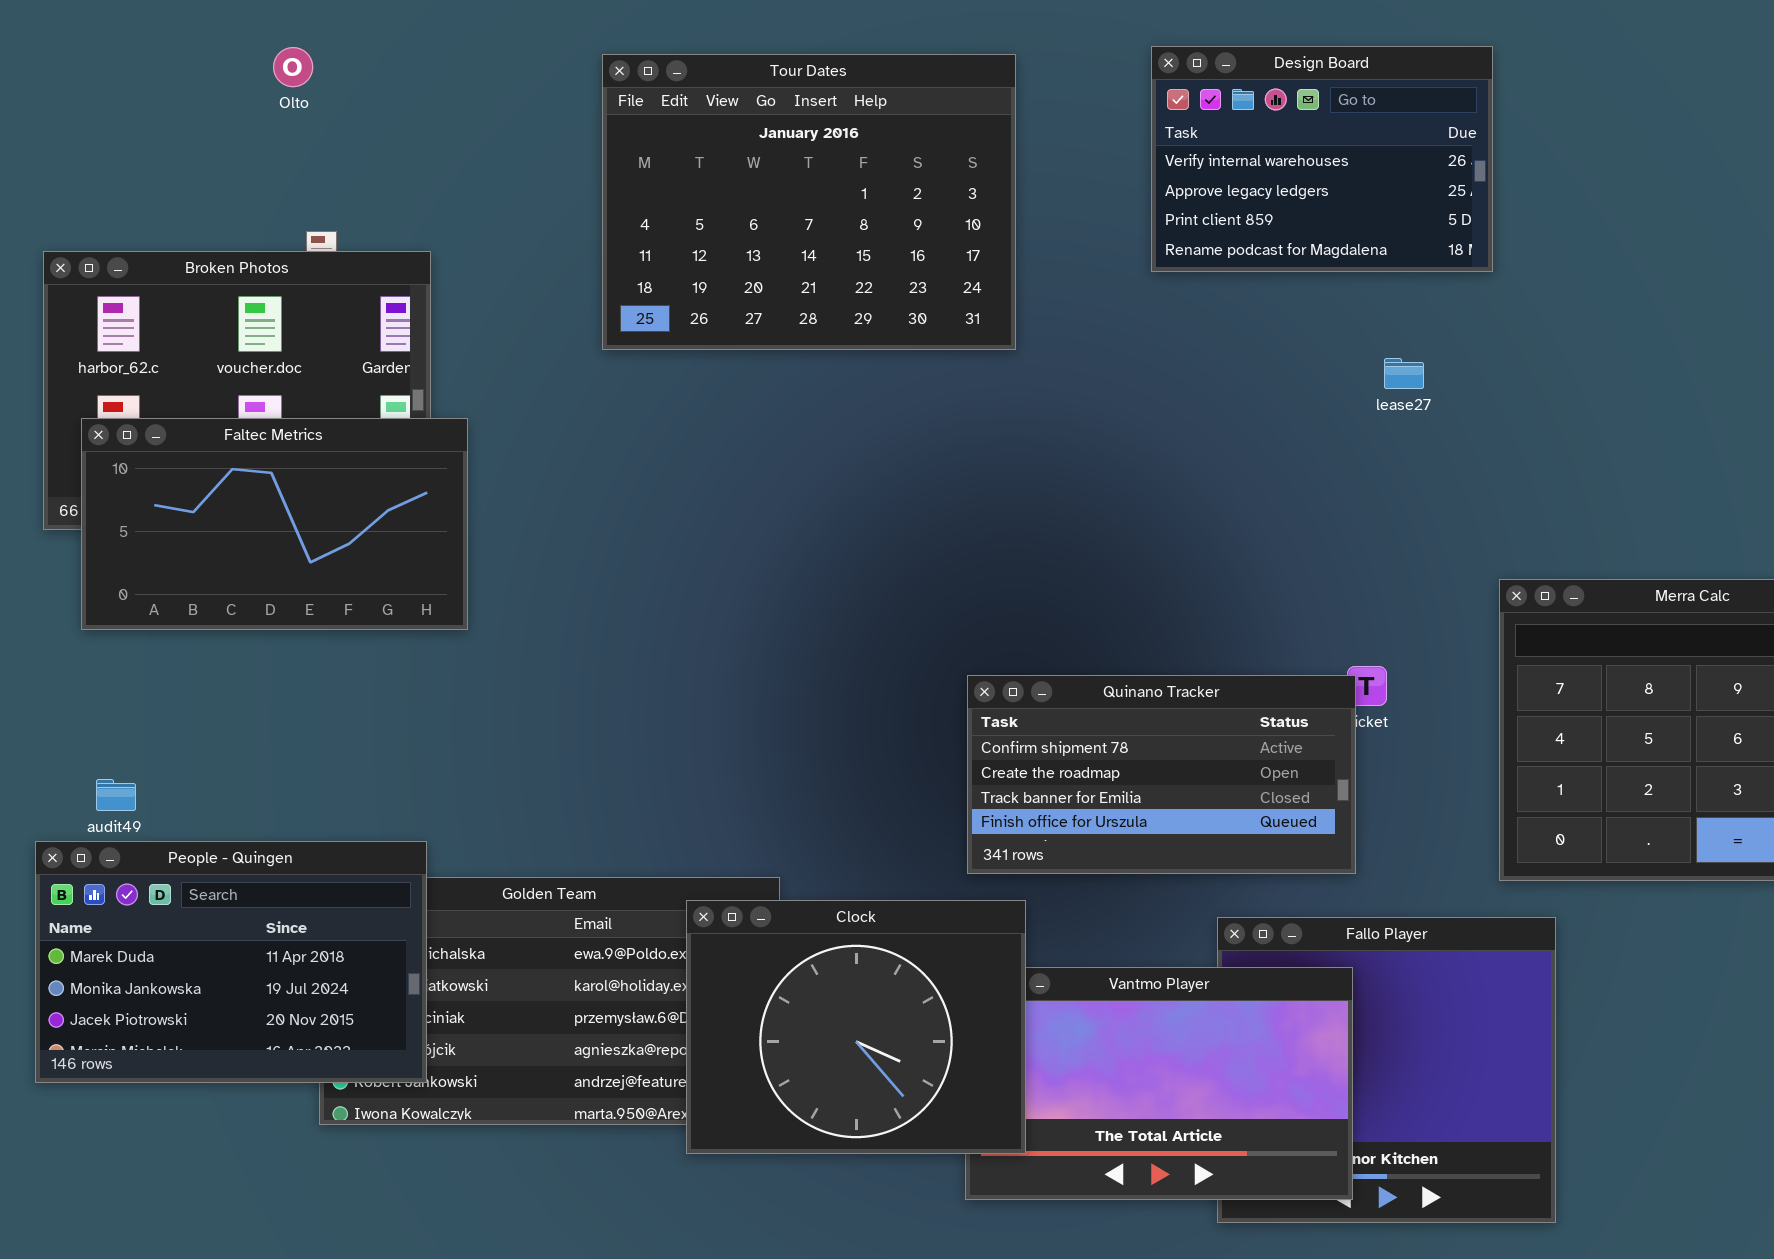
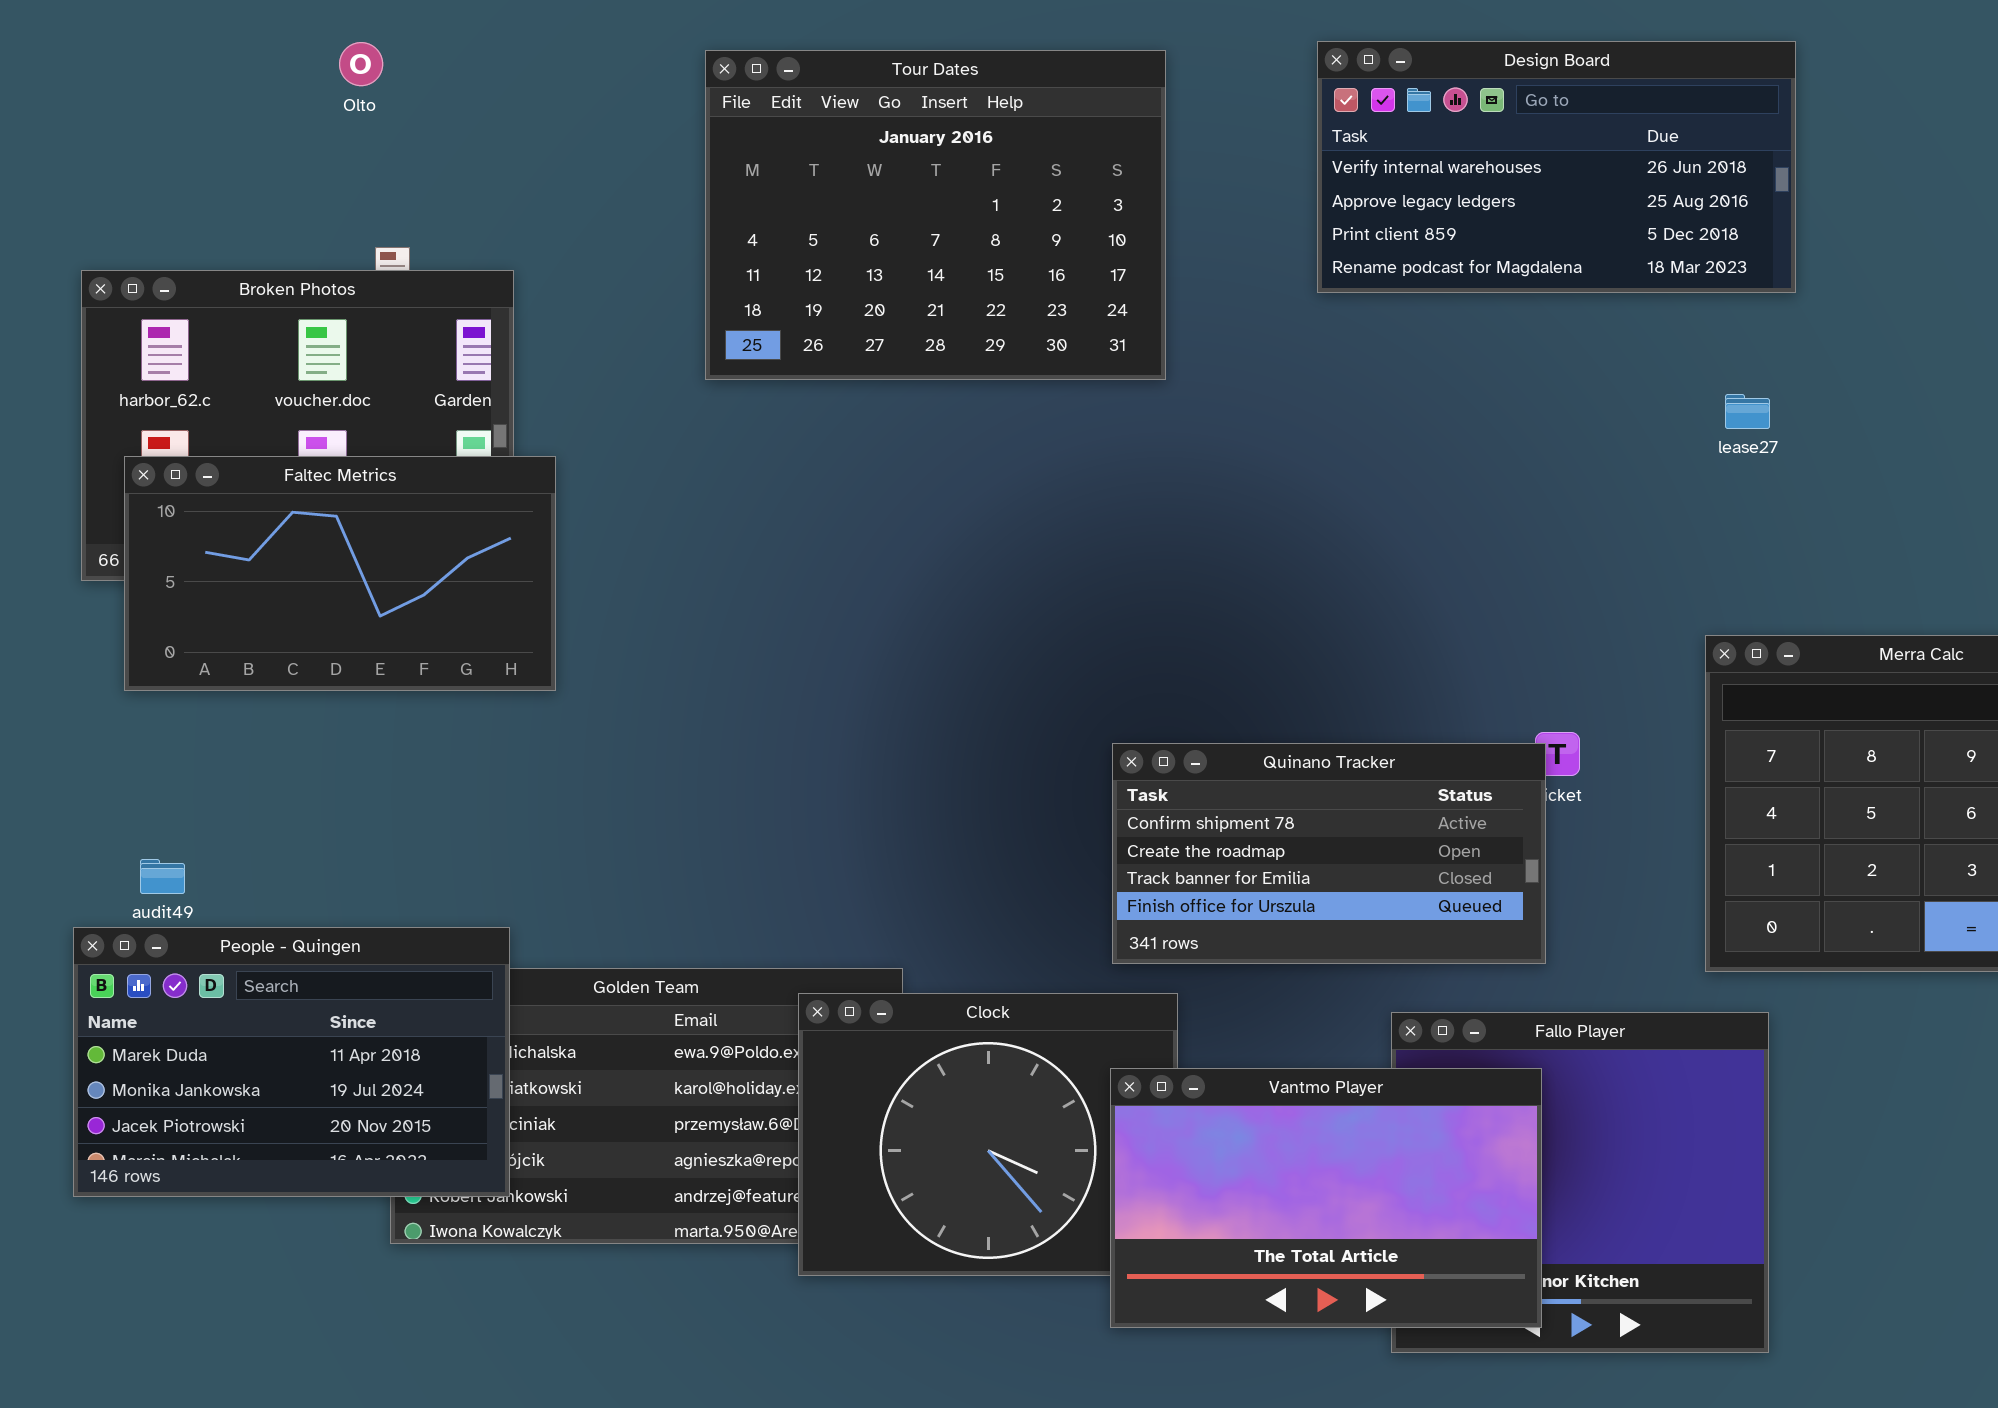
Design Board: [1151,46,1493,272] -> [1317,41,1796,293], resized
lease27: [1384,358,1424,389] -> [1725,394,1770,429], moved
Vantmo Player: [965,967,1353,1200] -> [1110,1068,1542,1328], raised

